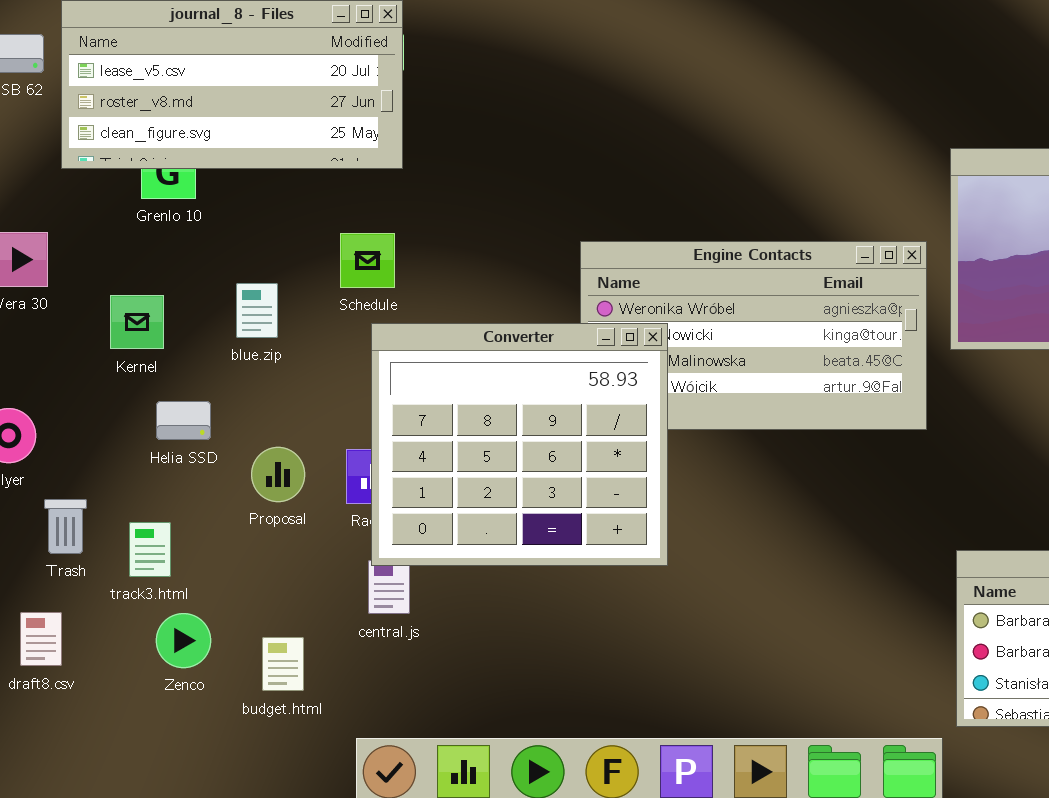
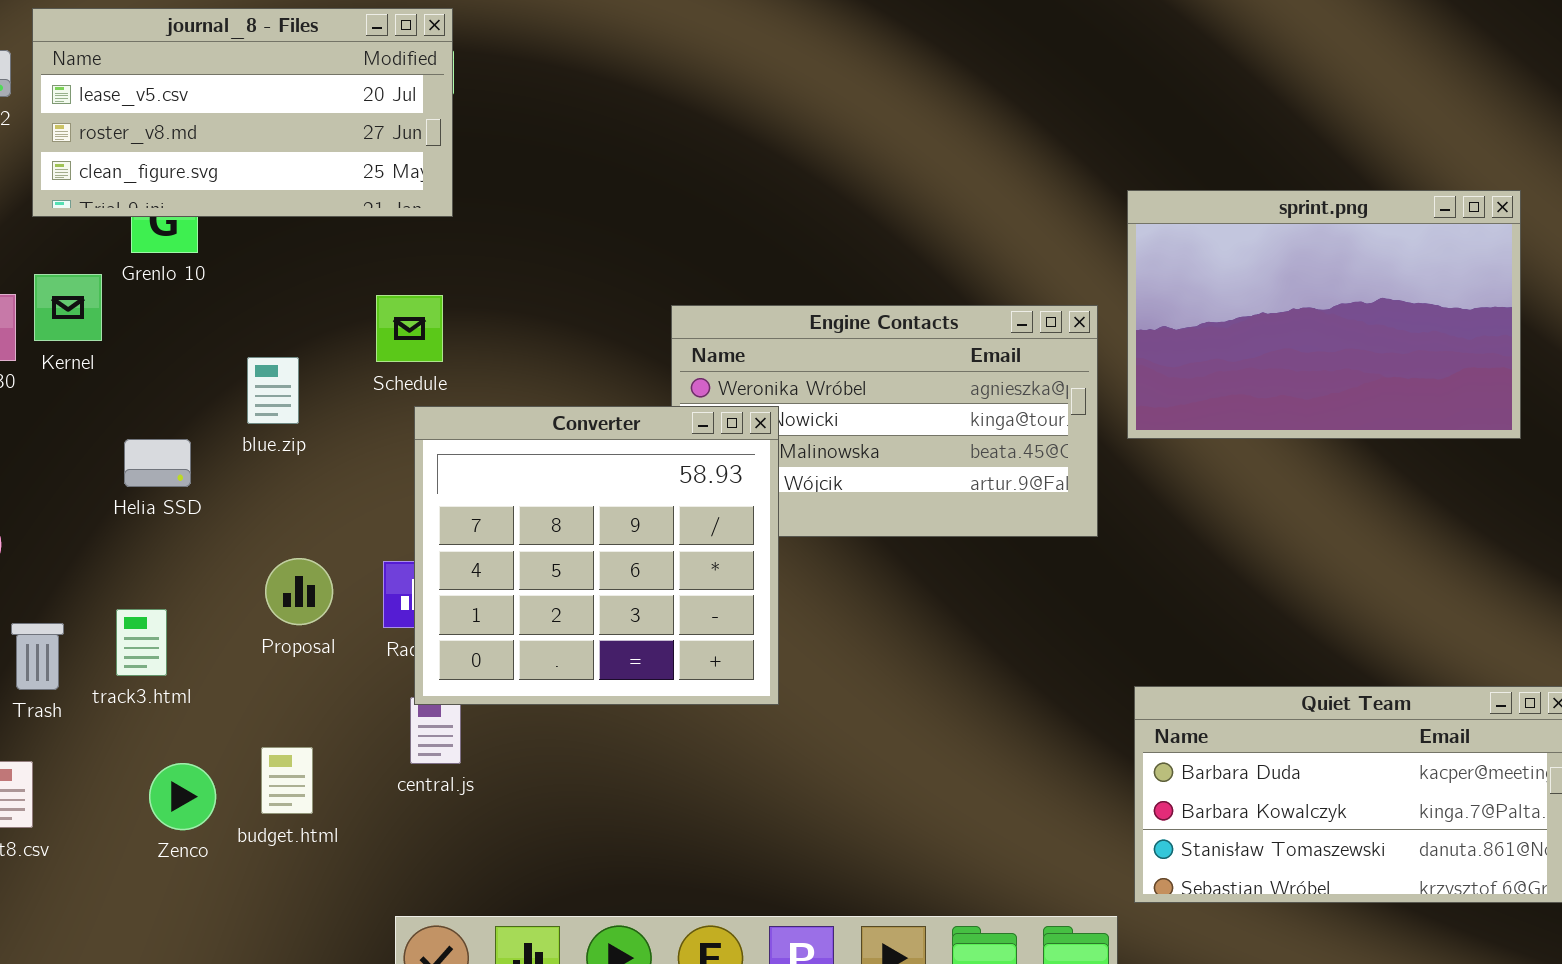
Kernel: [110,295,164,349] -> [34,274,102,341], moved
Helia SSD: [156,401,211,440] -> [124,439,191,487], moved
track3.html: [129,522,171,577] -> [116,609,167,676], moved
budget.html: [262,637,304,691] -> [261,747,313,814], moved

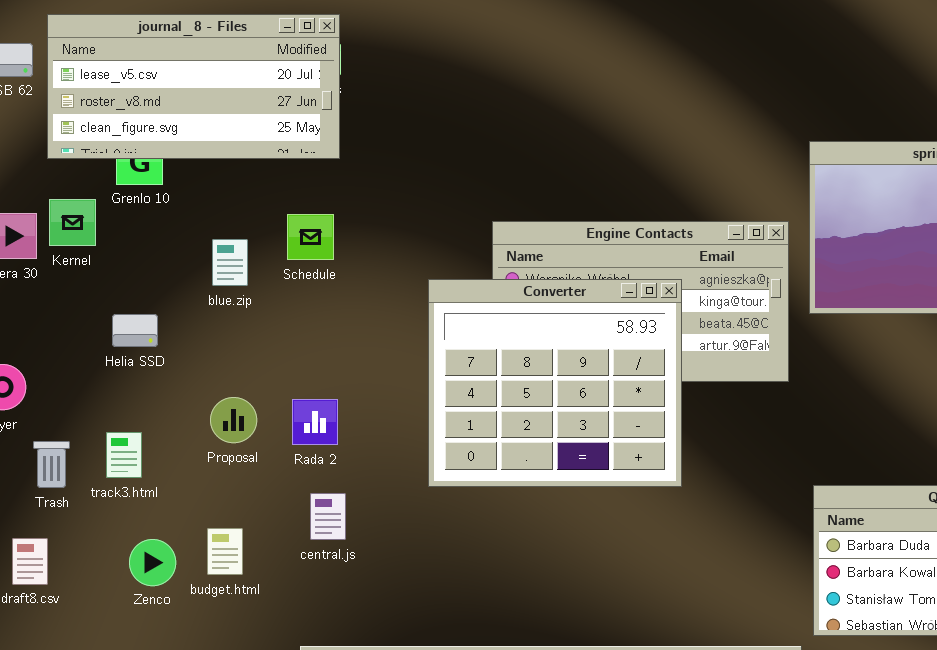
blue.zip: [247,357,299,424] -> [212,239,248,286], moved
Converter: [414,406,779,705] -> [428,279,682,487], moved

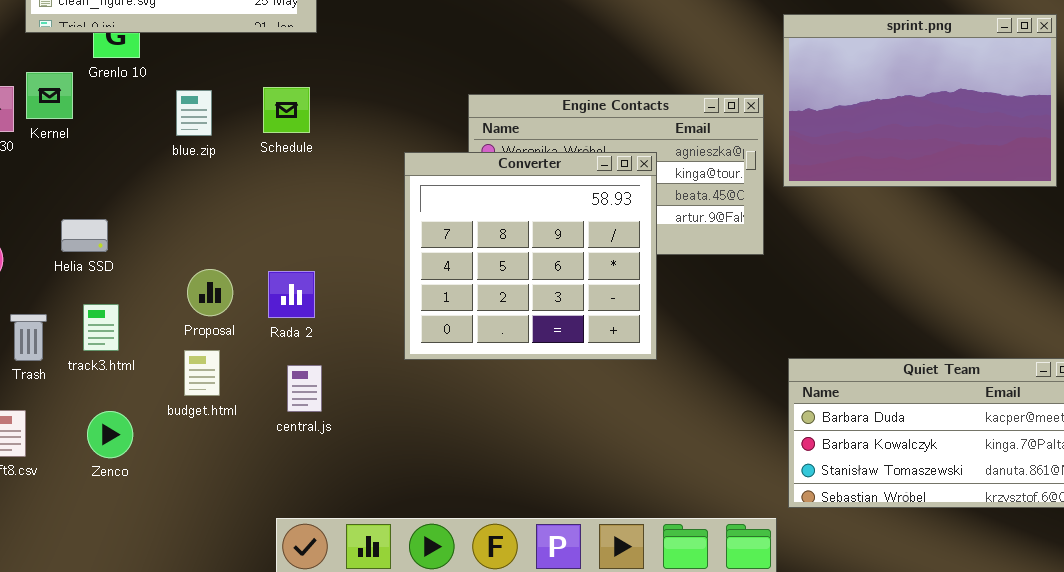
blue.zip: [212,239,248,286] -> [176,90,212,136], moved
Helia SSD: [112,314,158,347] -> [61,219,108,252], moved
budget.html: [207,528,243,575] -> [184,350,220,396], moved
Zenco: [129,539,176,586] -> [87,411,133,458], moved

